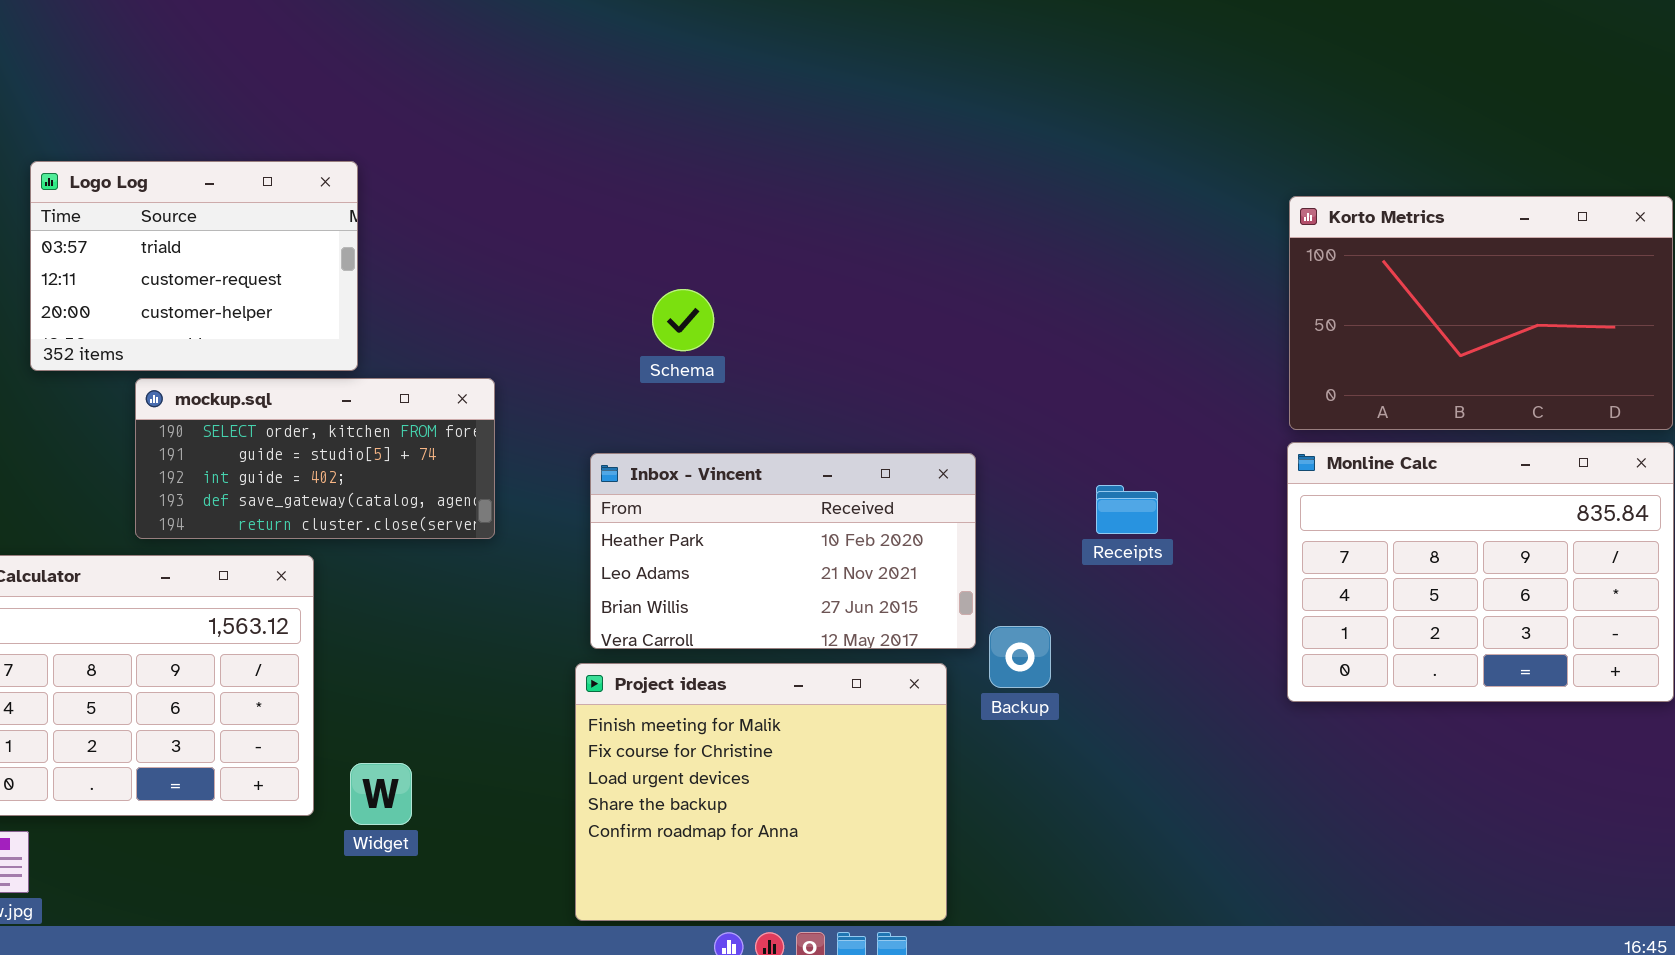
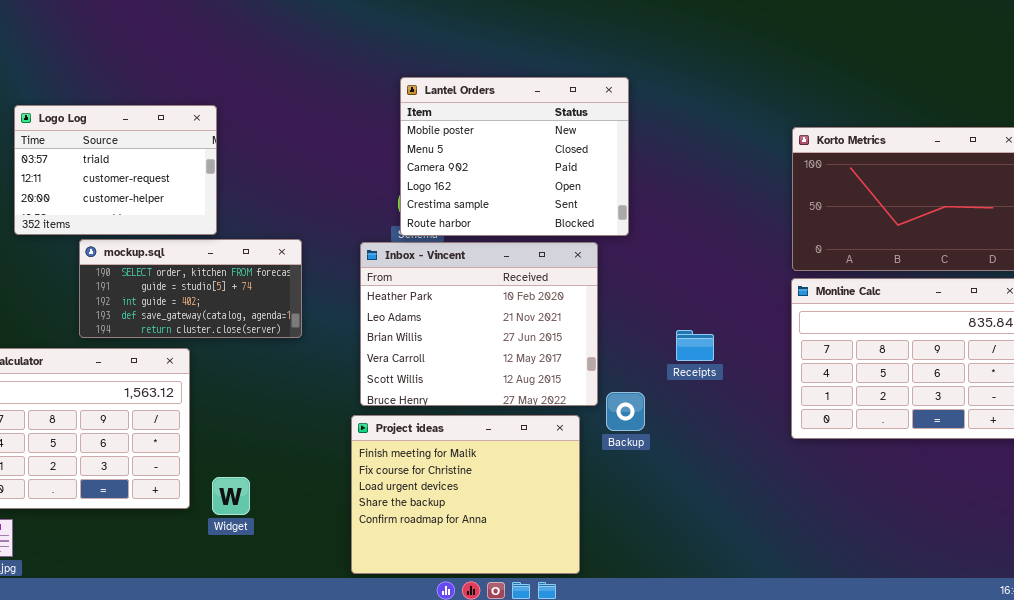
Lantel Orders: none -> [400,77,629,236], opened
Inbox - Vincent: [590,453,976,649] -> [360,242,598,406], resized
Receipts: [1096,485,1158,534] -> [676,330,714,361], moved

